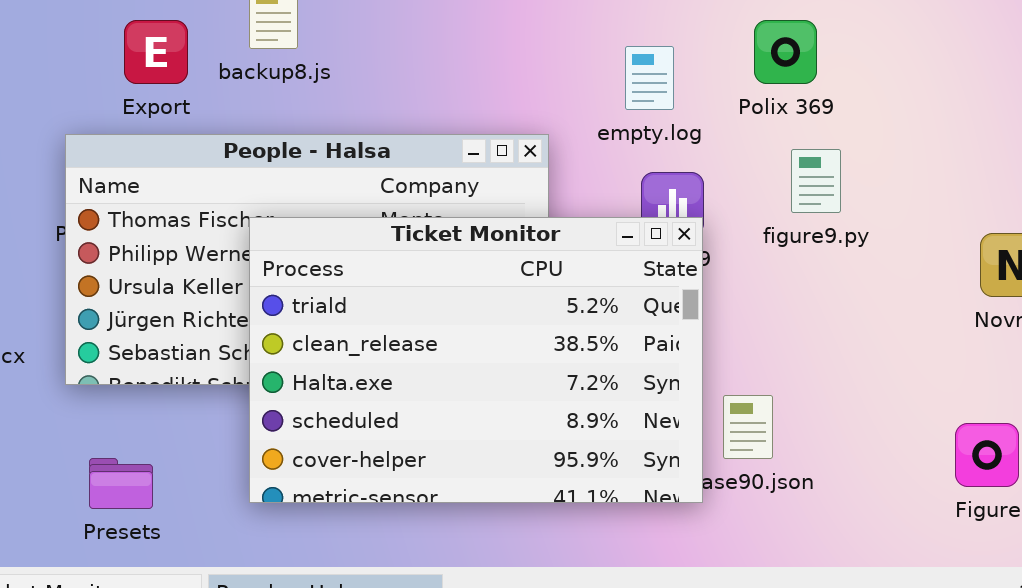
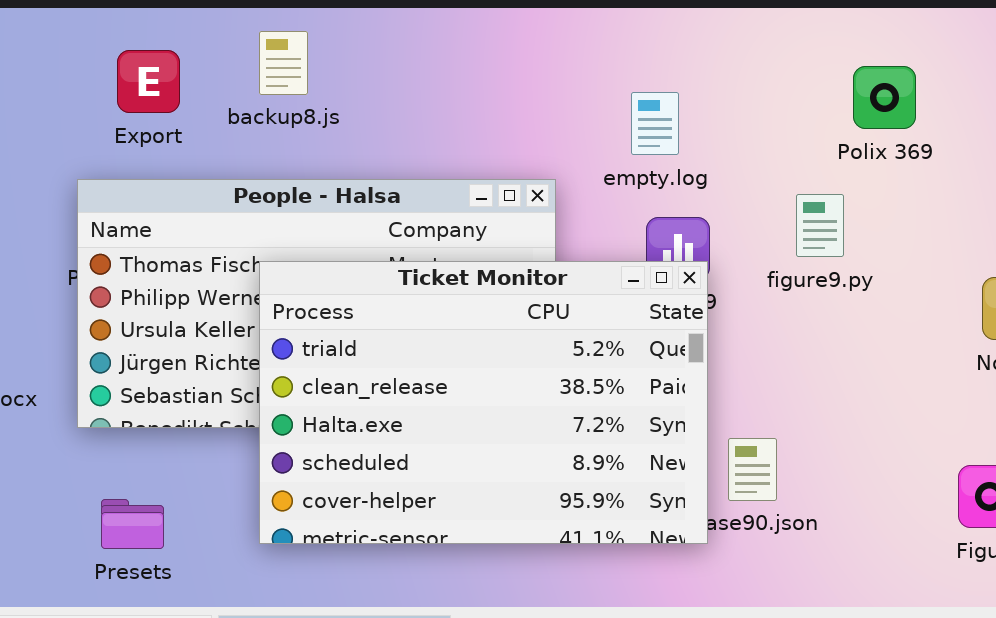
Export: [124,20,188,84] -> [117,50,180,113], moved
Polix 369: [754,20,817,84] -> [853,66,916,129], moved

